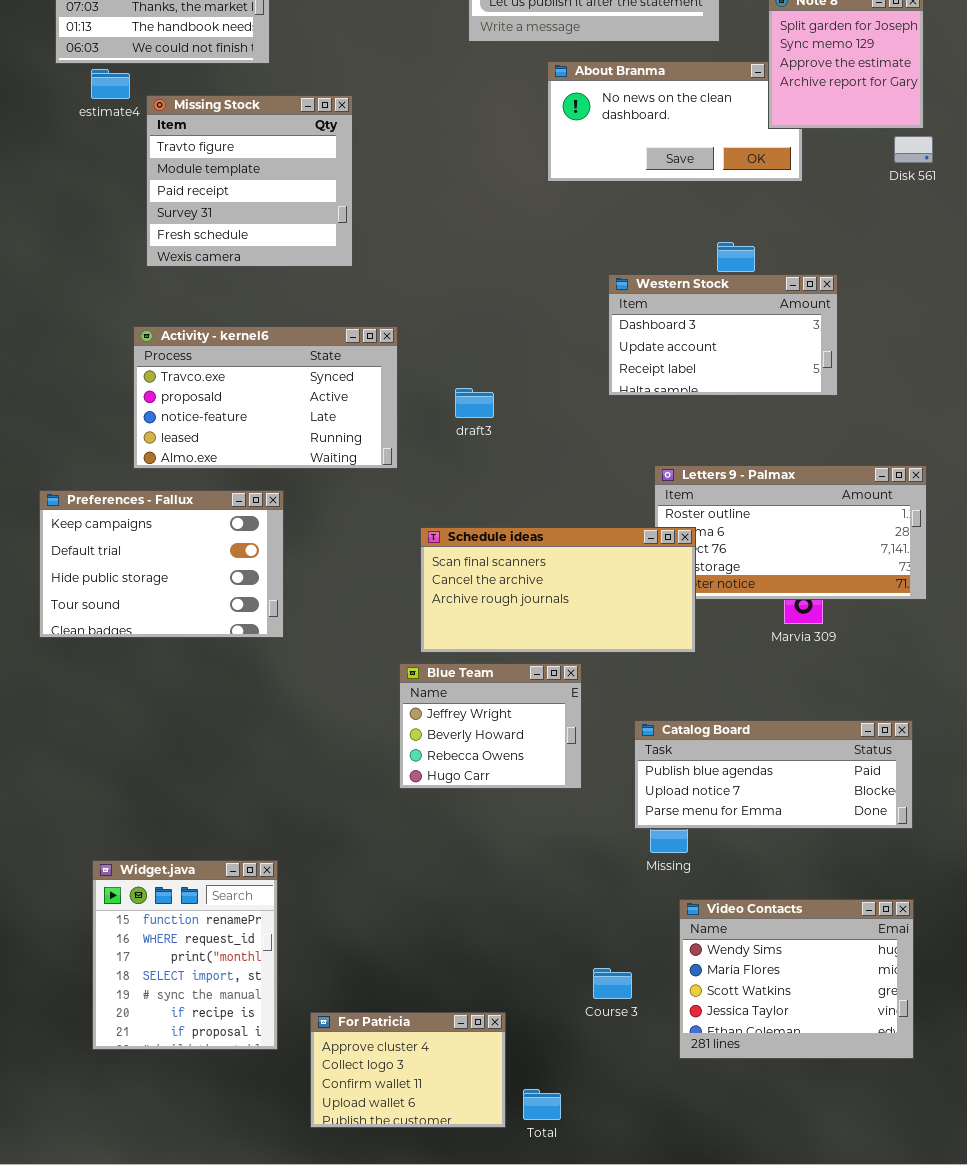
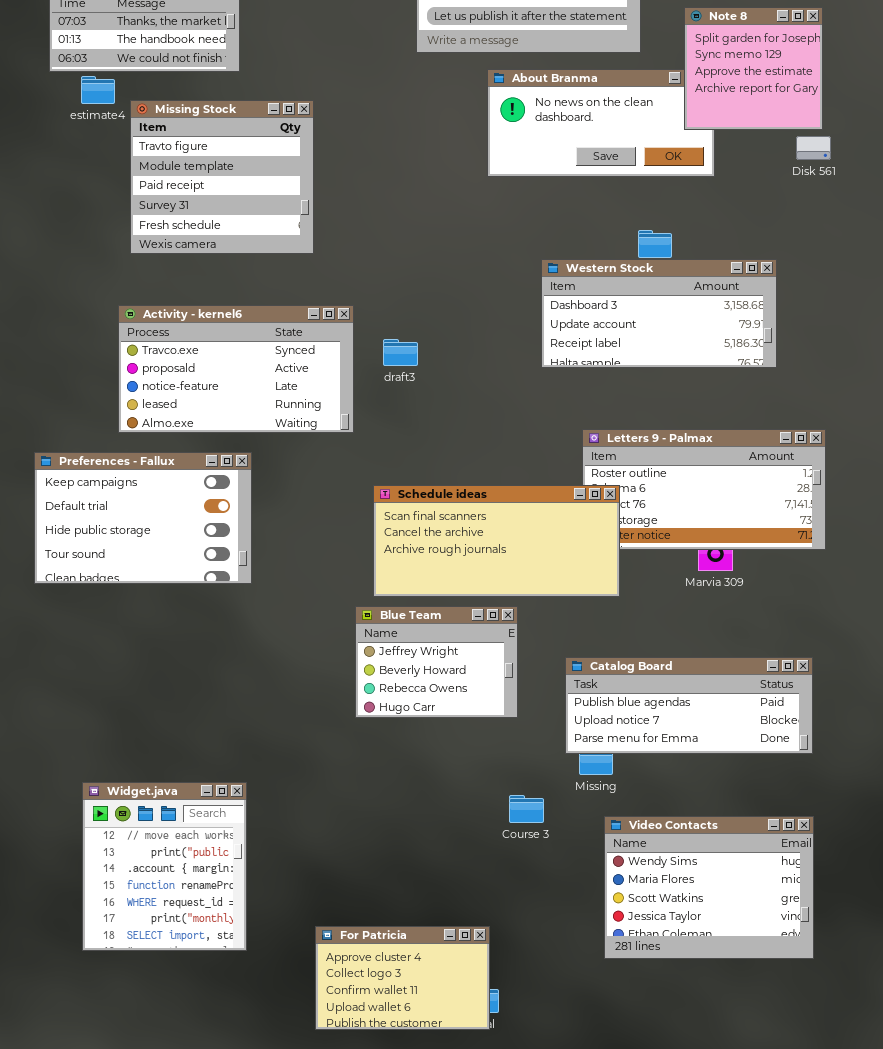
Western Stock: [608,274,838,396] -> [541,259,777,368], resized
draft3: [455,388,494,418] -> [383,339,418,366], moved
Widget.java: [92,860,278,1050] -> [82,782,247,951], scrolled up 3 rows
Course 3: [593,968,632,999] -> [509,795,544,823], moved
For Patricia: [310,1012,506,1128] -> [315,926,490,1030], moved

